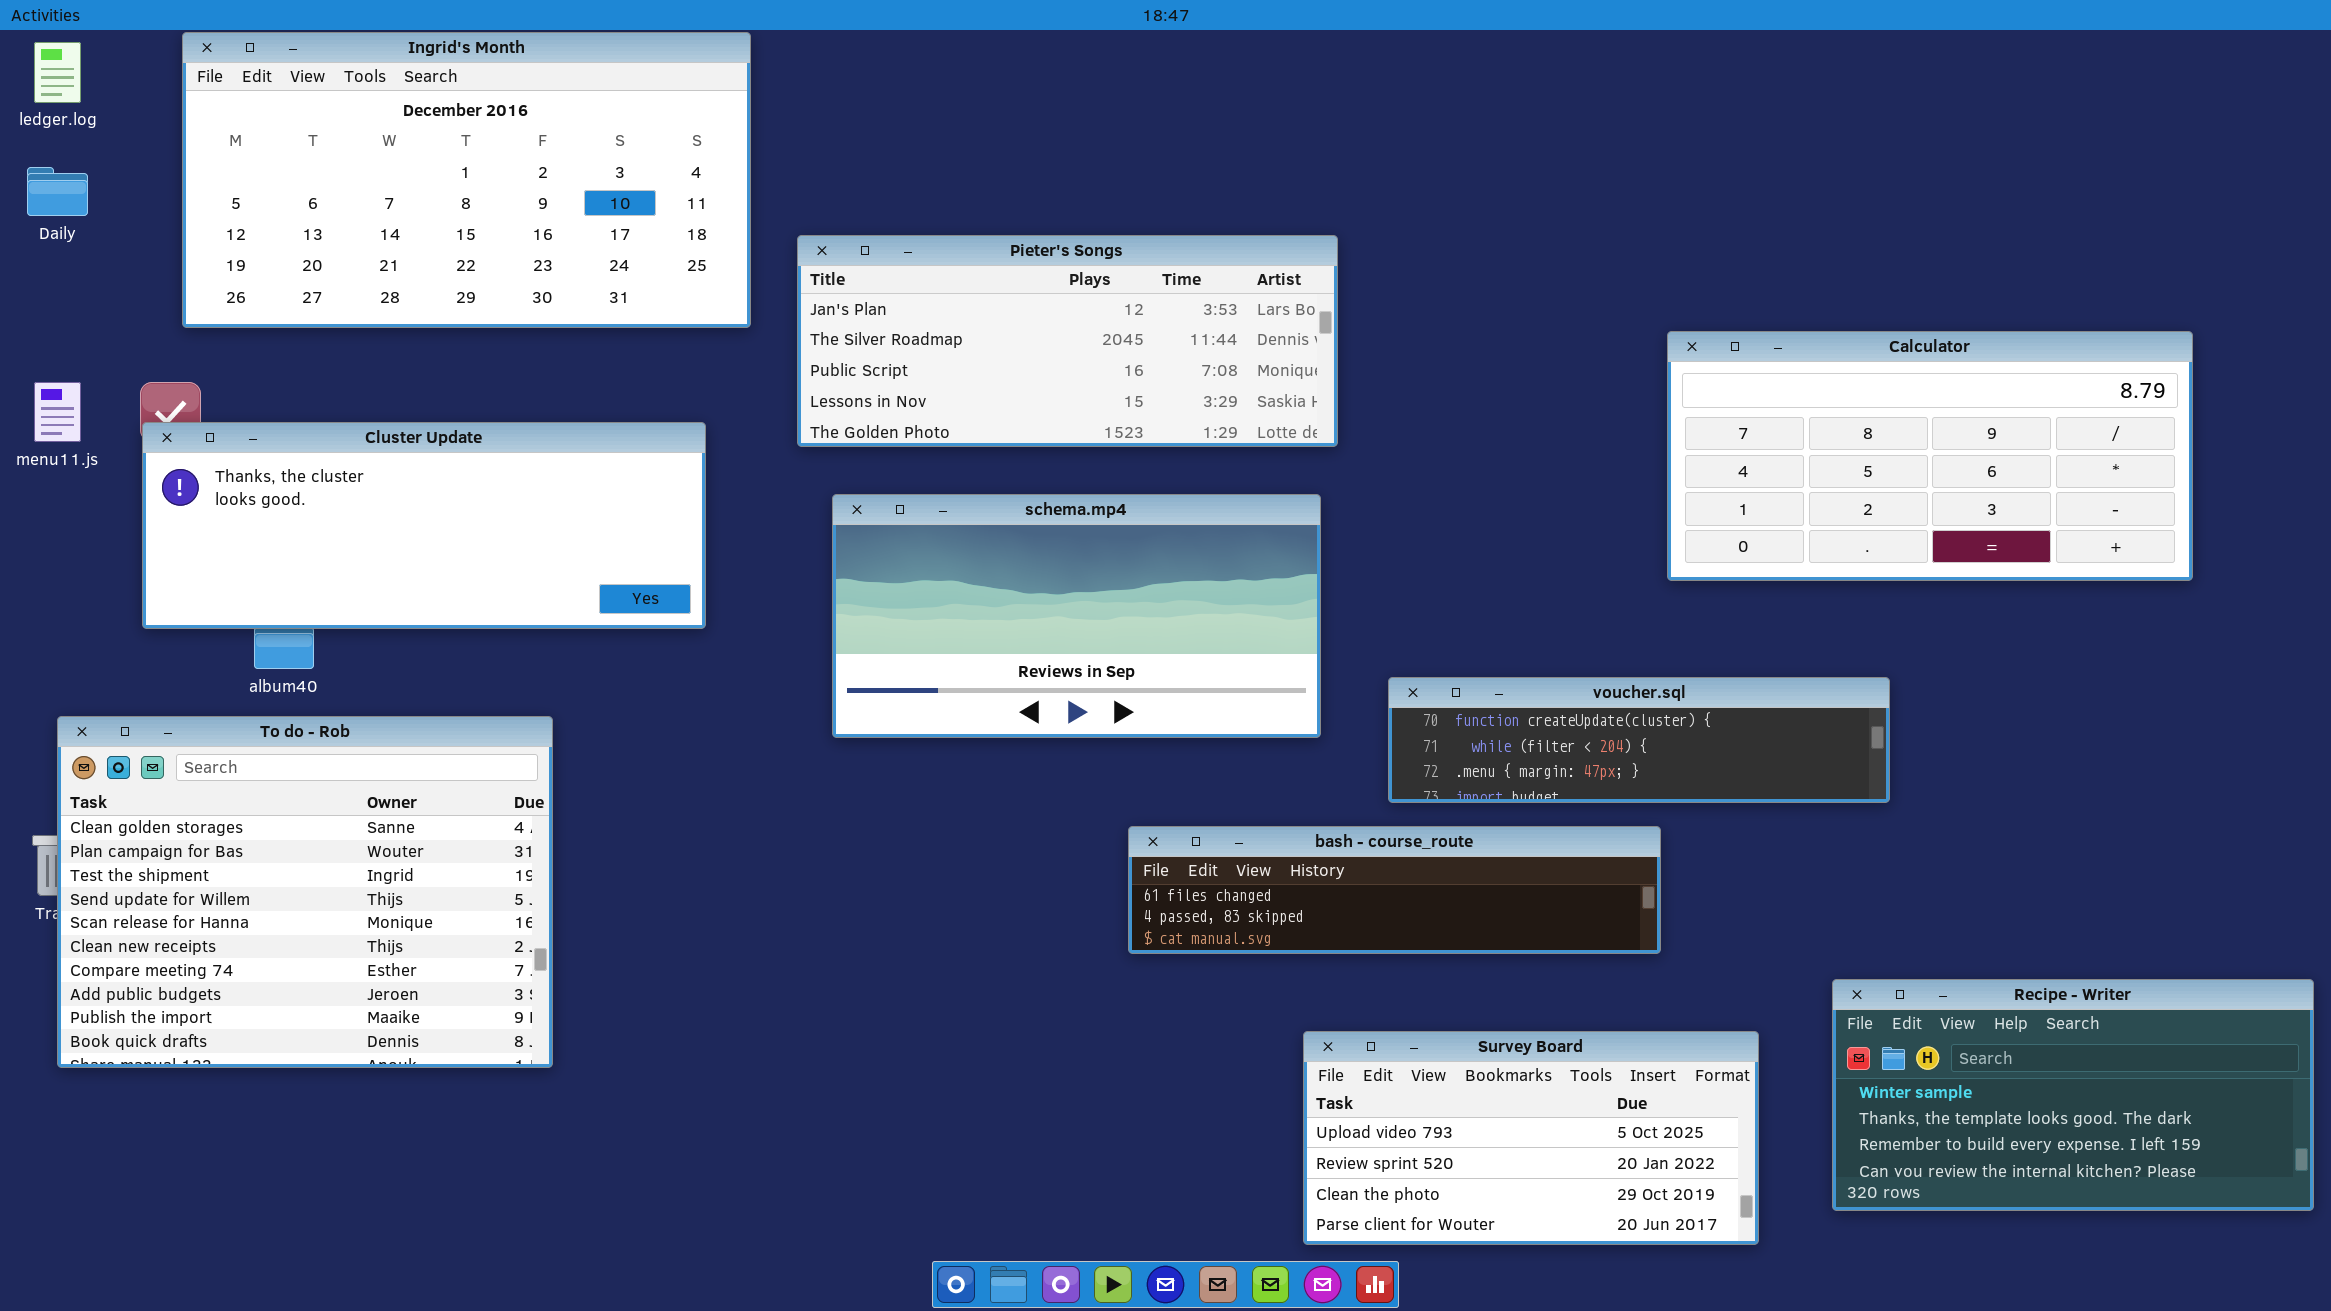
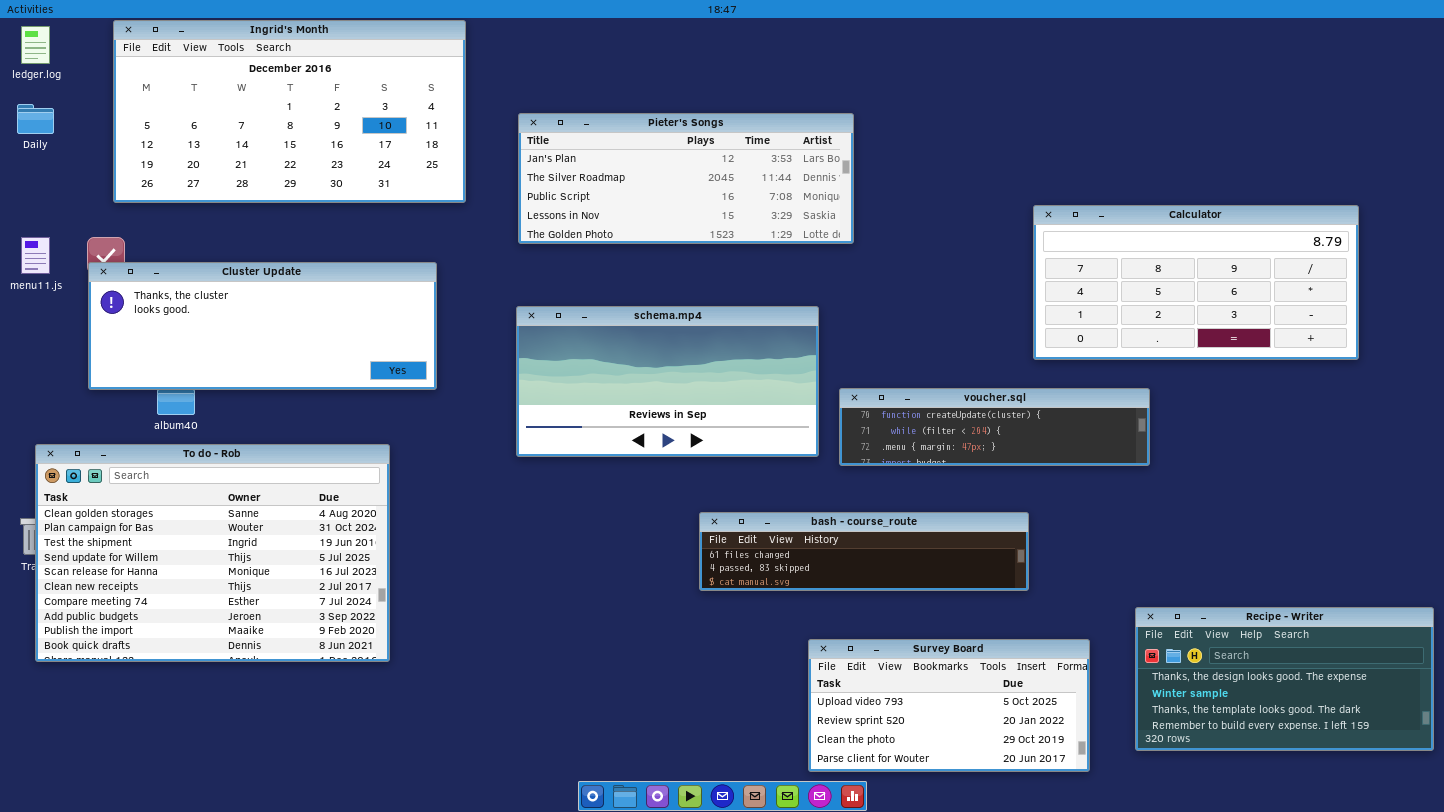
Pieter's Songs: [797,235,1338,447] -> [518,113,854,244], moved
voucher.sql: [1388,677,1890,803] -> [839,388,1150,466], moved
To do - Rob: [57,716,553,1068] -> [35,444,390,662], resized
Recipe - Writer: [1832,979,2314,1211] -> [1135,607,1434,751], scrolled up 1 row

